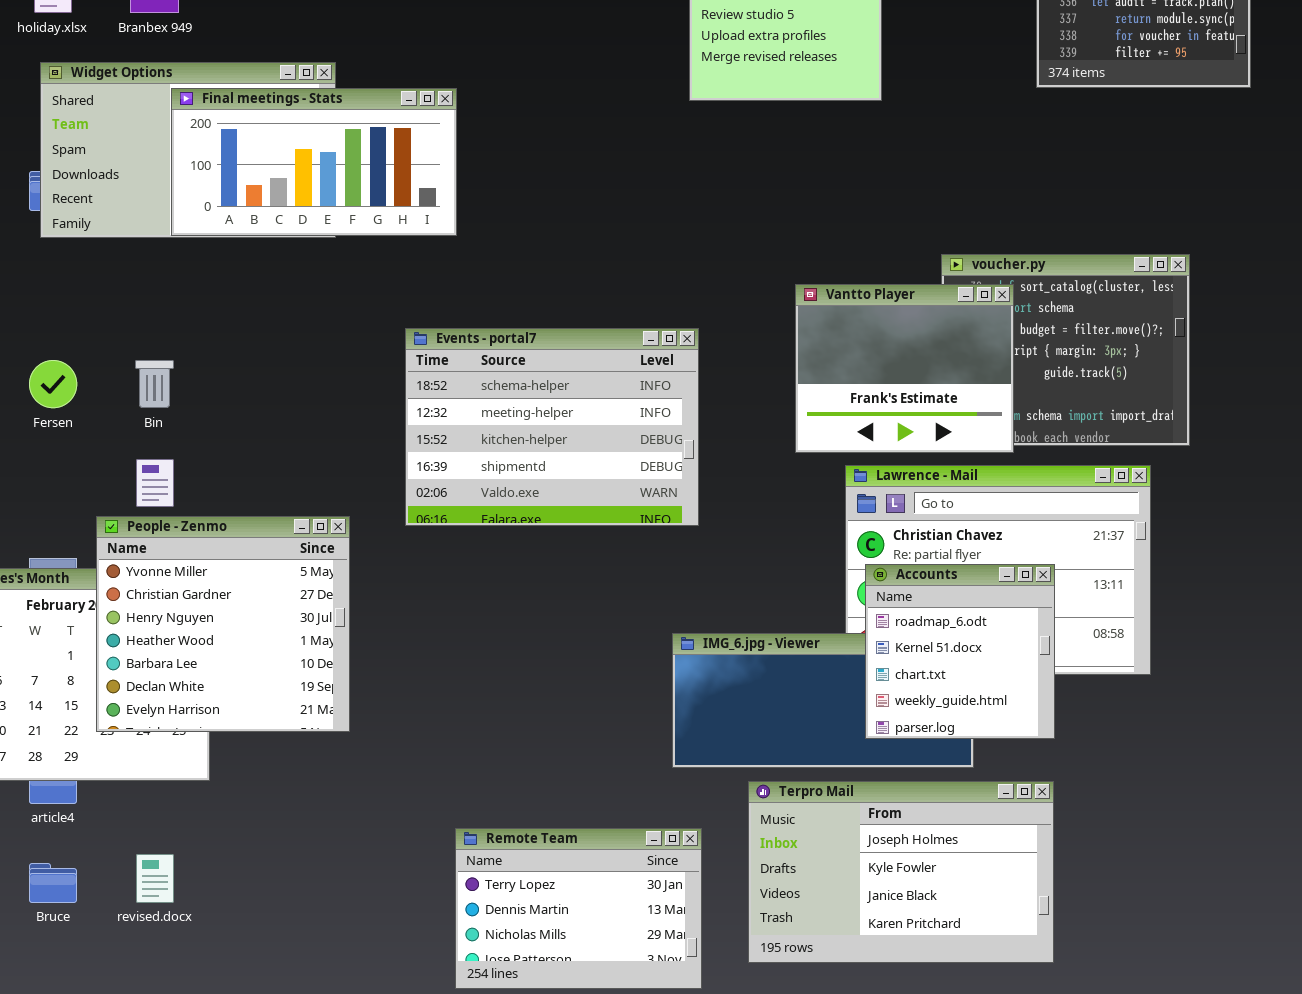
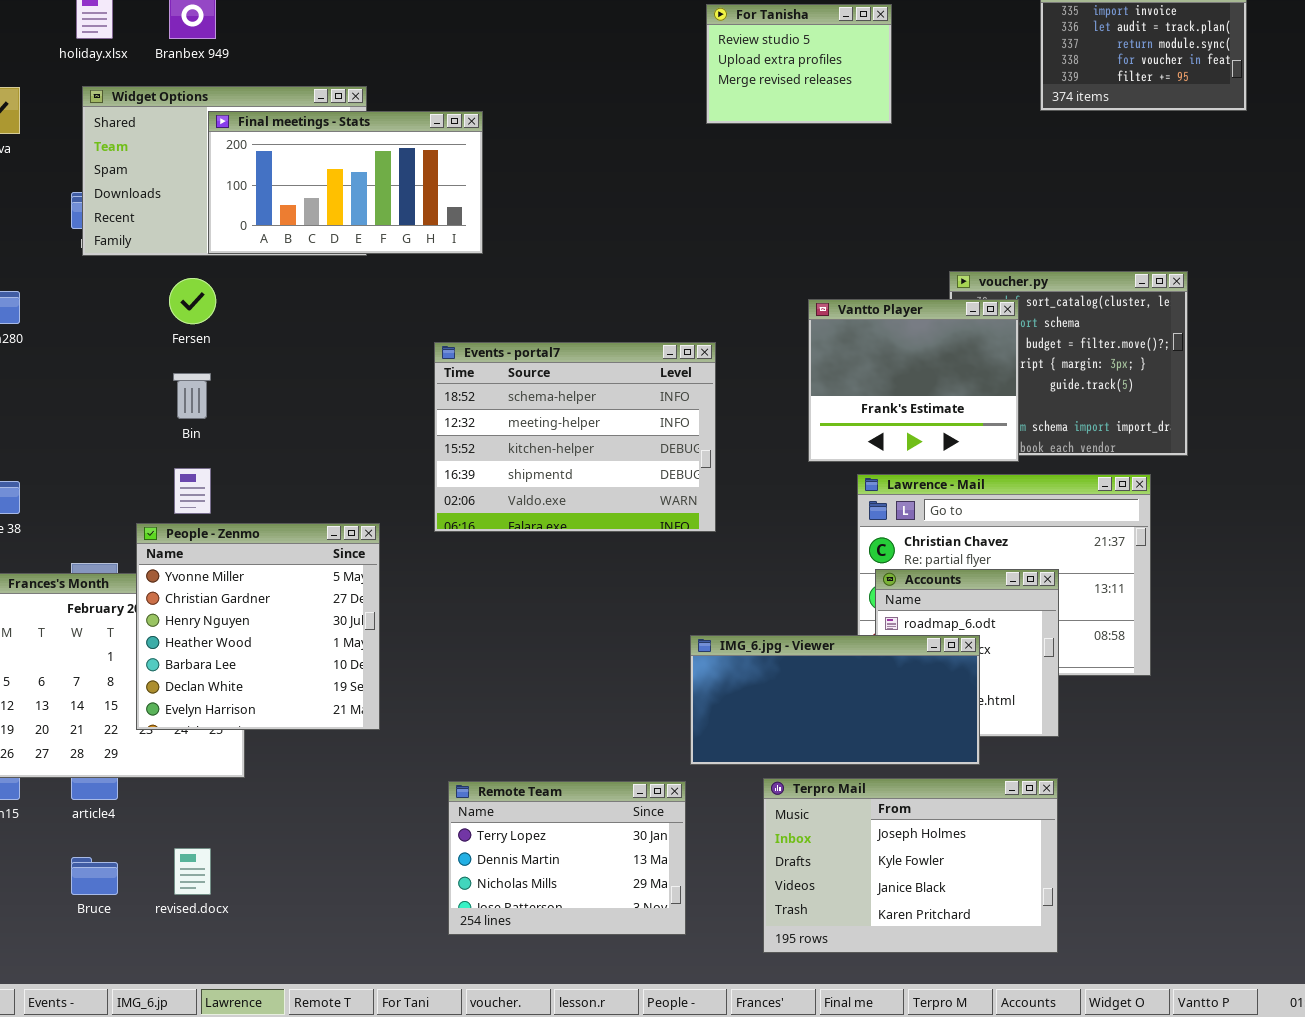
Fersen: [29,360,77,408] -> [169,278,216,324], moved
IMG_6.jpg - Viewer: [672,633,974,768] -> [690,635,980,765], raised
Remote Team: [455,828,702,989] -> [448,781,686,935], moved

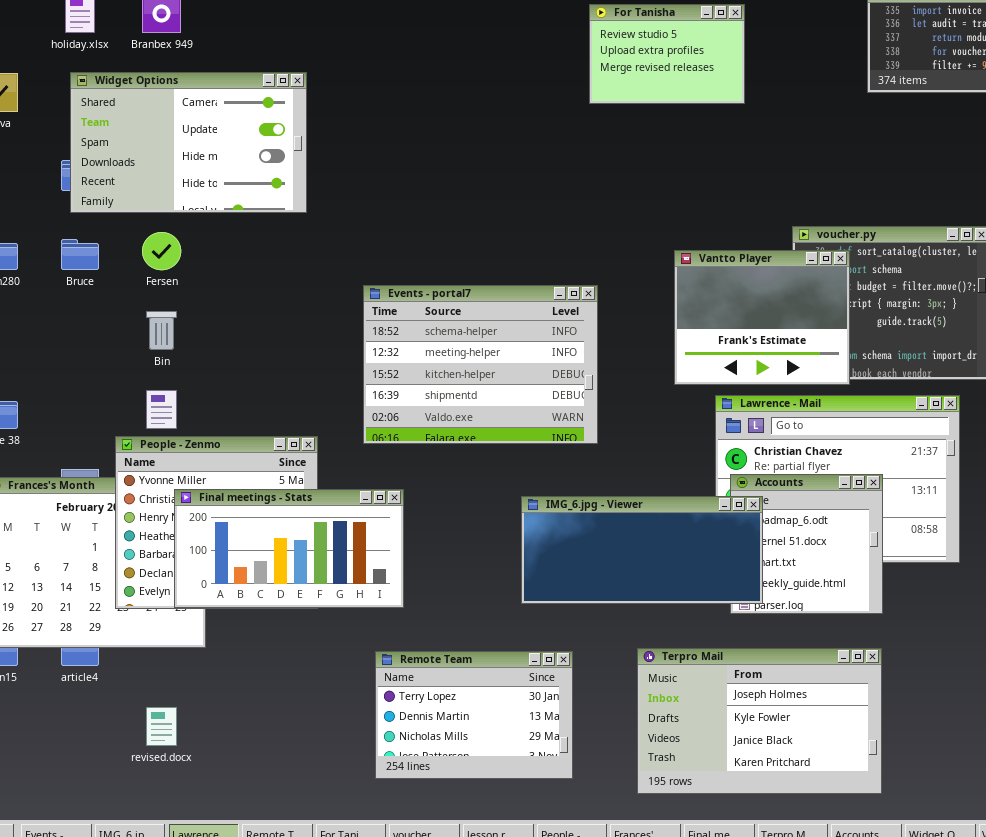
Final meetings - Stats: [208,111,483,254] -> [174,489,404,608], moved
IMG_6.jpg - Viewer: [690,635,980,765] -> [521,496,763,604], moved
Bruce: [71,857,118,895] -> [61,239,99,270], moved

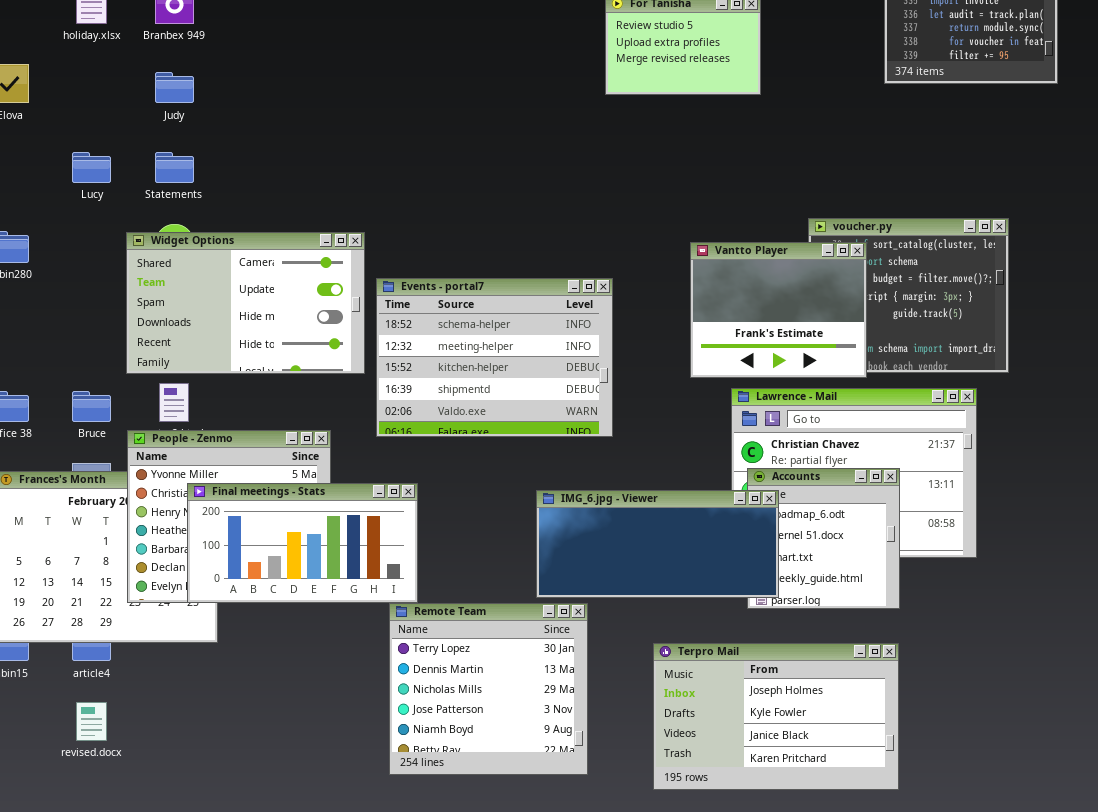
Widget Options: [70,72,307,213] -> [126,232,365,374], moved
Bruce: [61,239,99,270] -> [72,391,111,422], moved
Remote Team: [375,651,573,779] -> [389,603,588,775], resized
revised.docx: [146,707,177,746] -> [76,702,107,741], moved

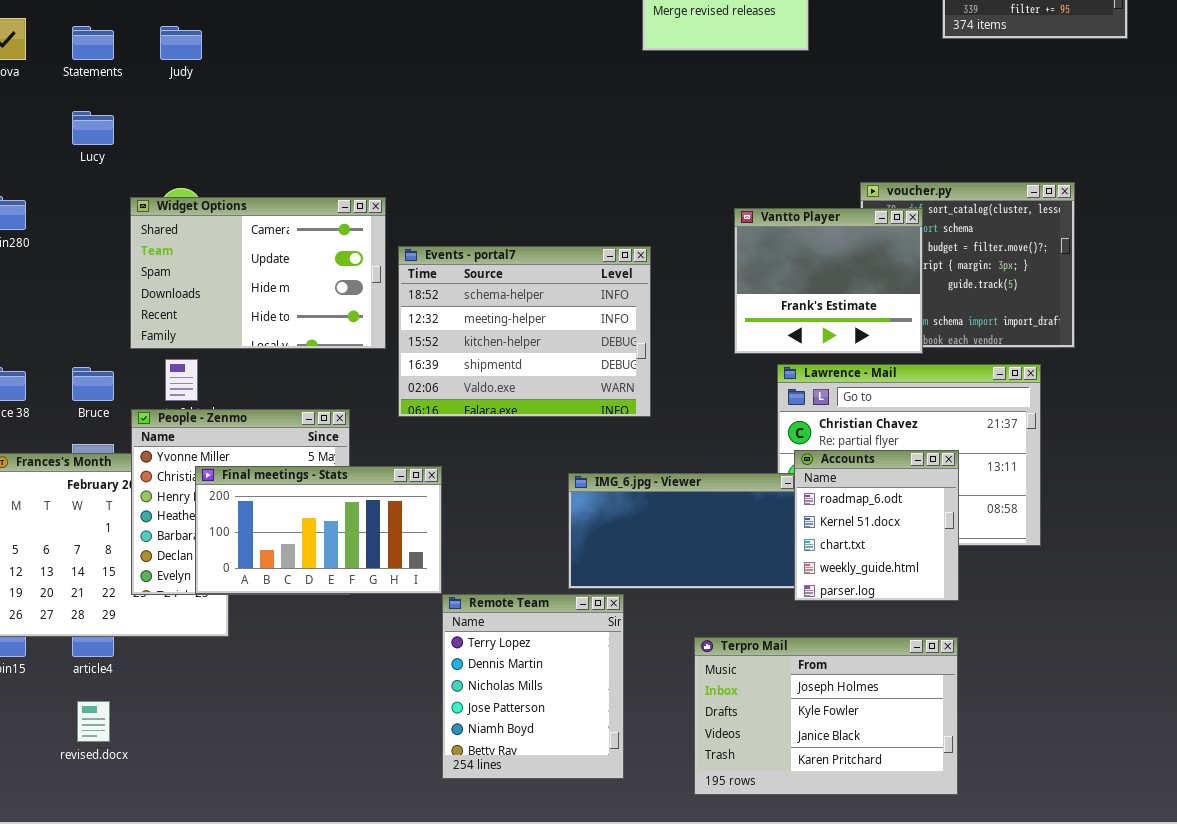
Statements: [155,152,194,183] -> [72,26,114,60], moved
Accounts: [747,468,900,609] -> [794,450,959,601], raised
Remote Team: [389,603,588,775] -> [442,594,624,779], resized

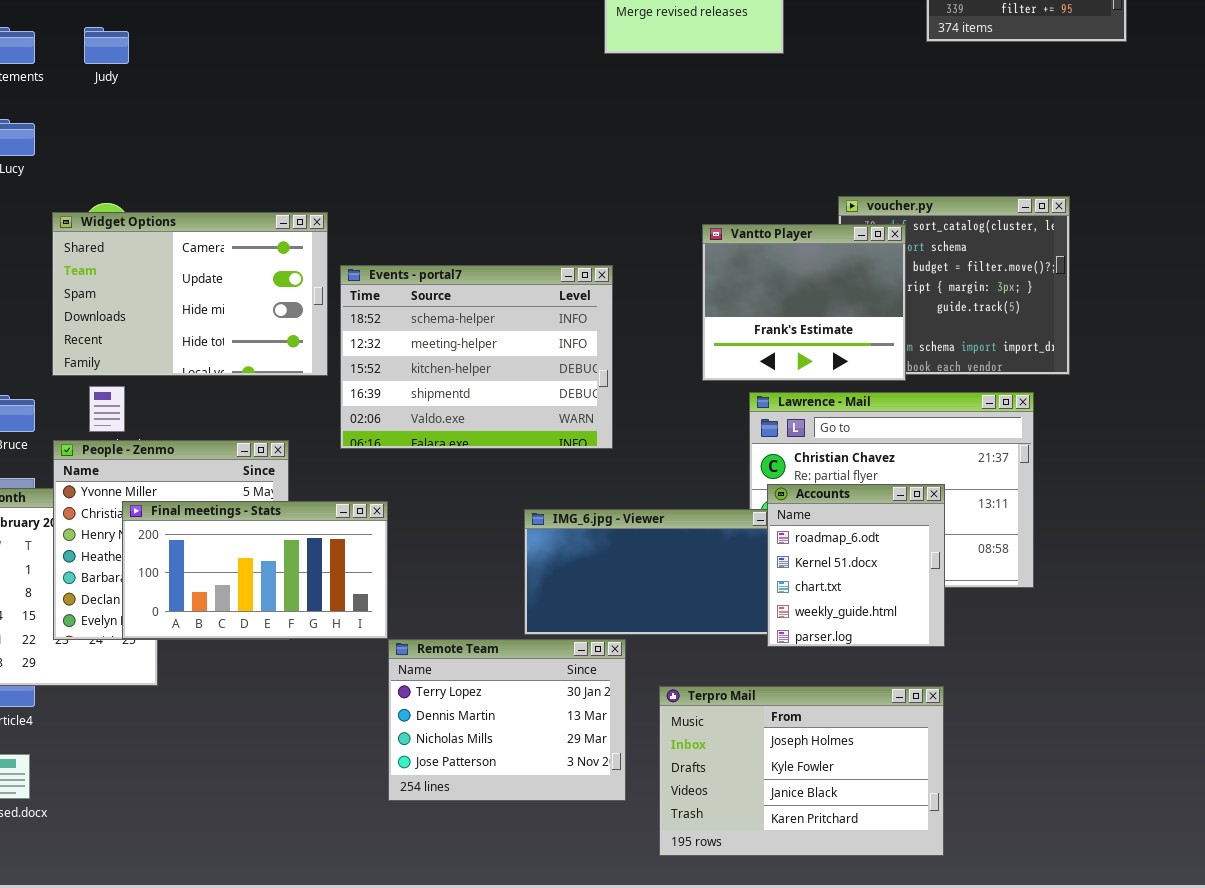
Remote Team: [442,594,624,779] -> [388,639,626,801], resized

